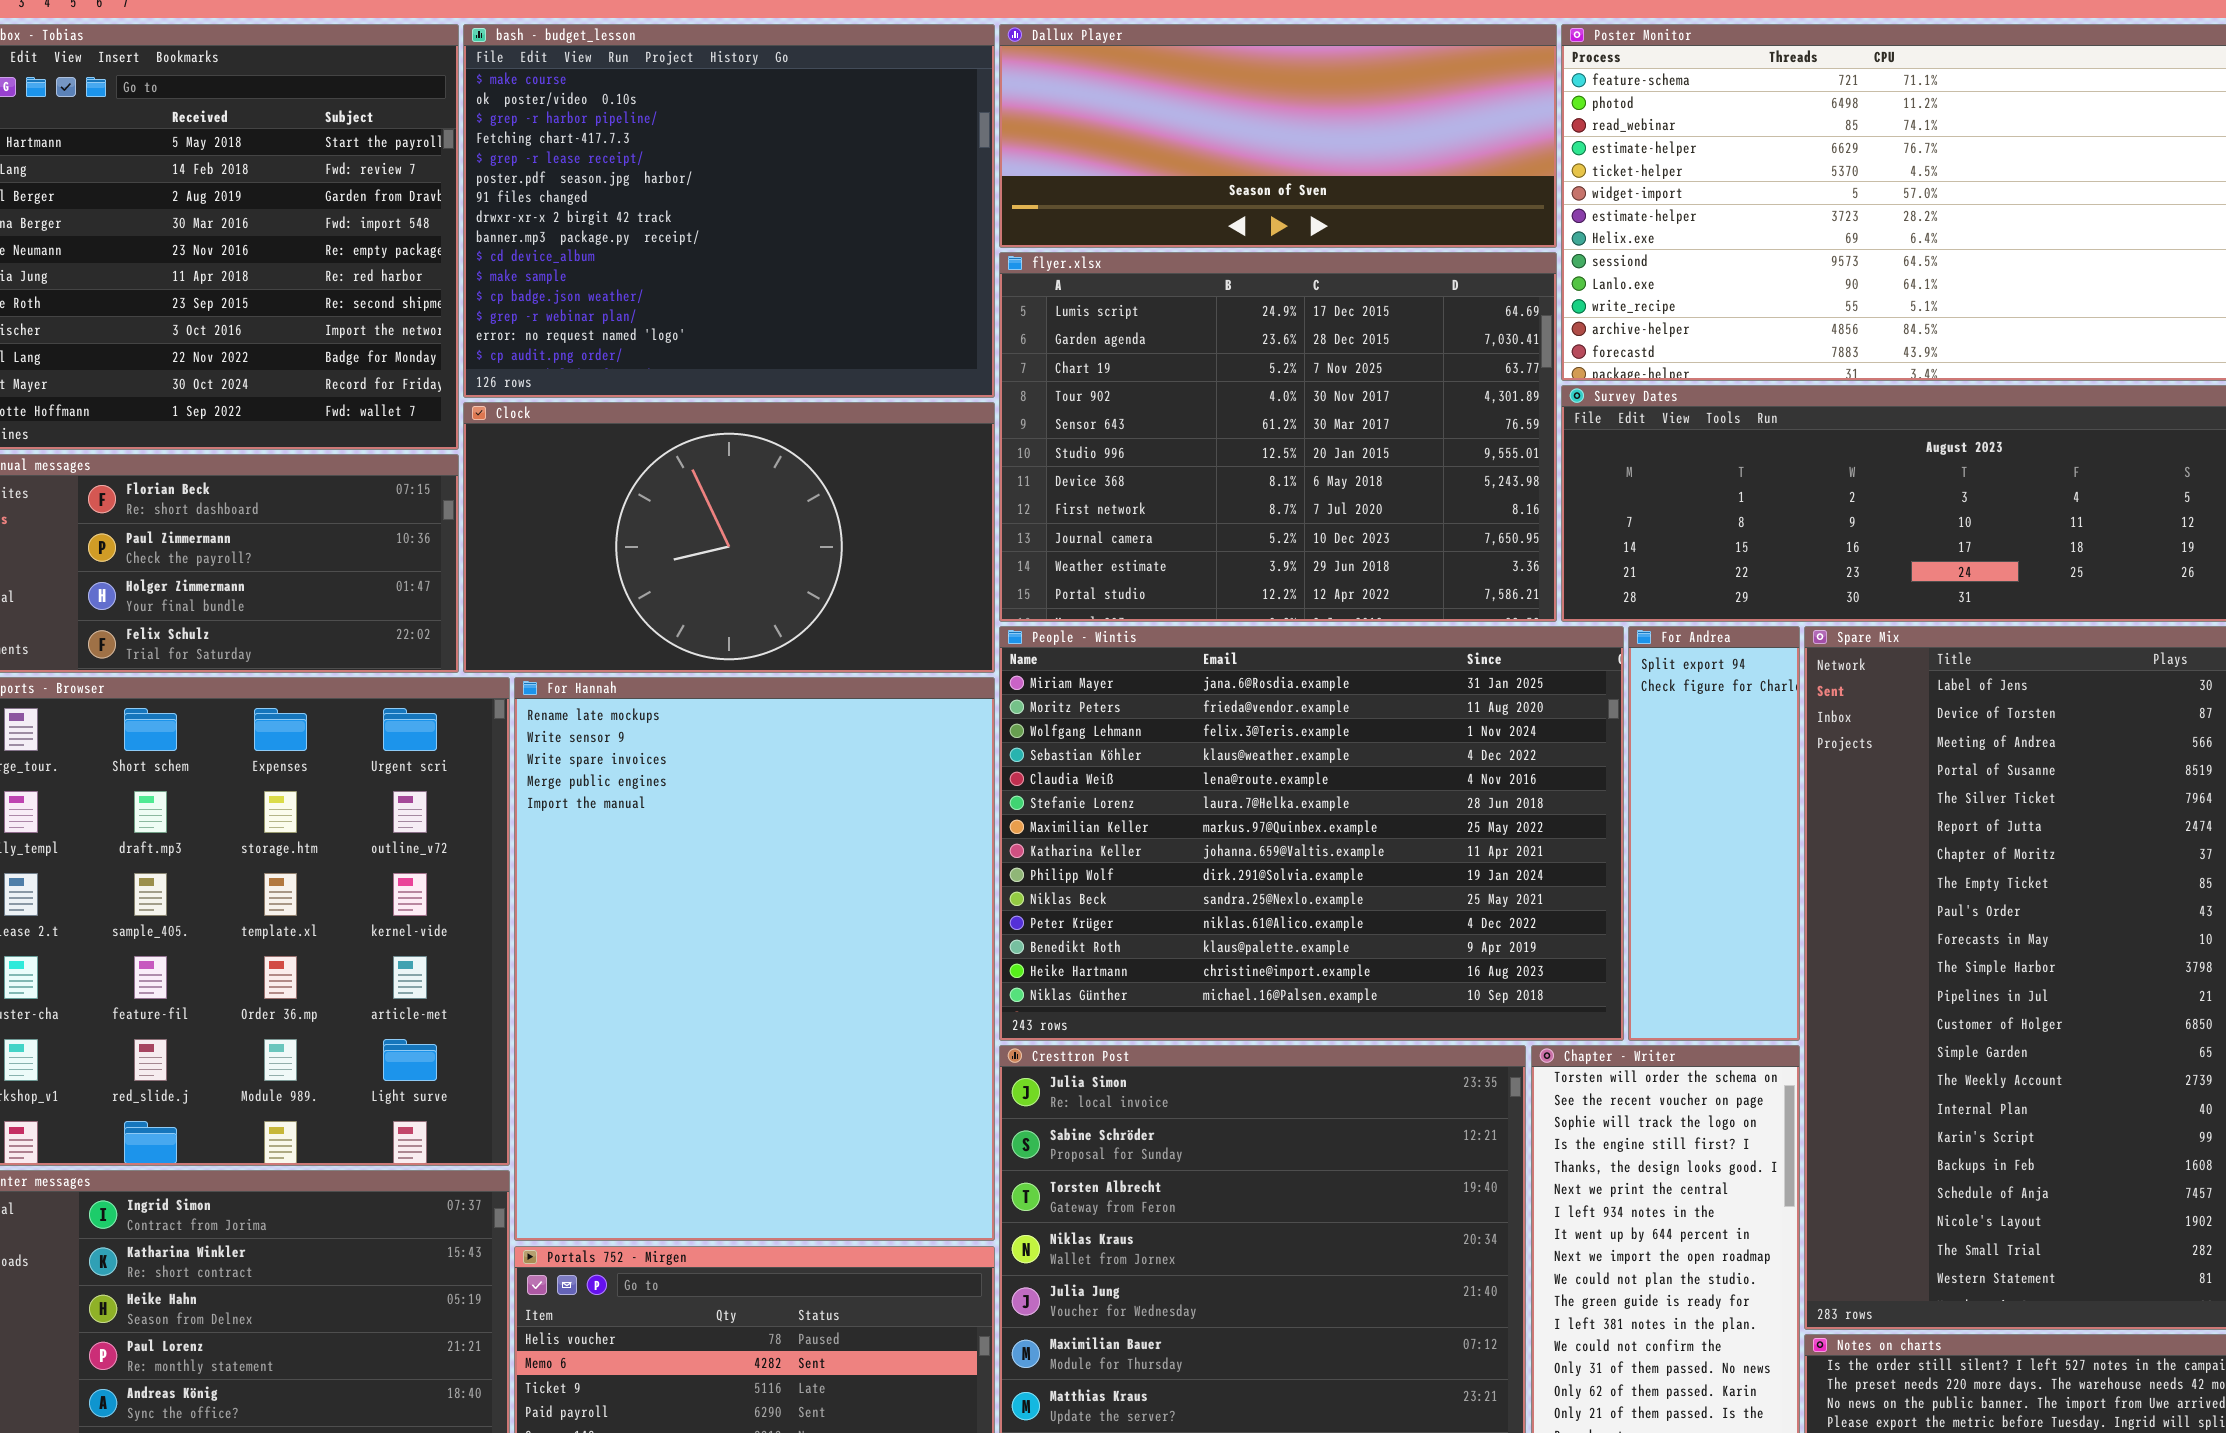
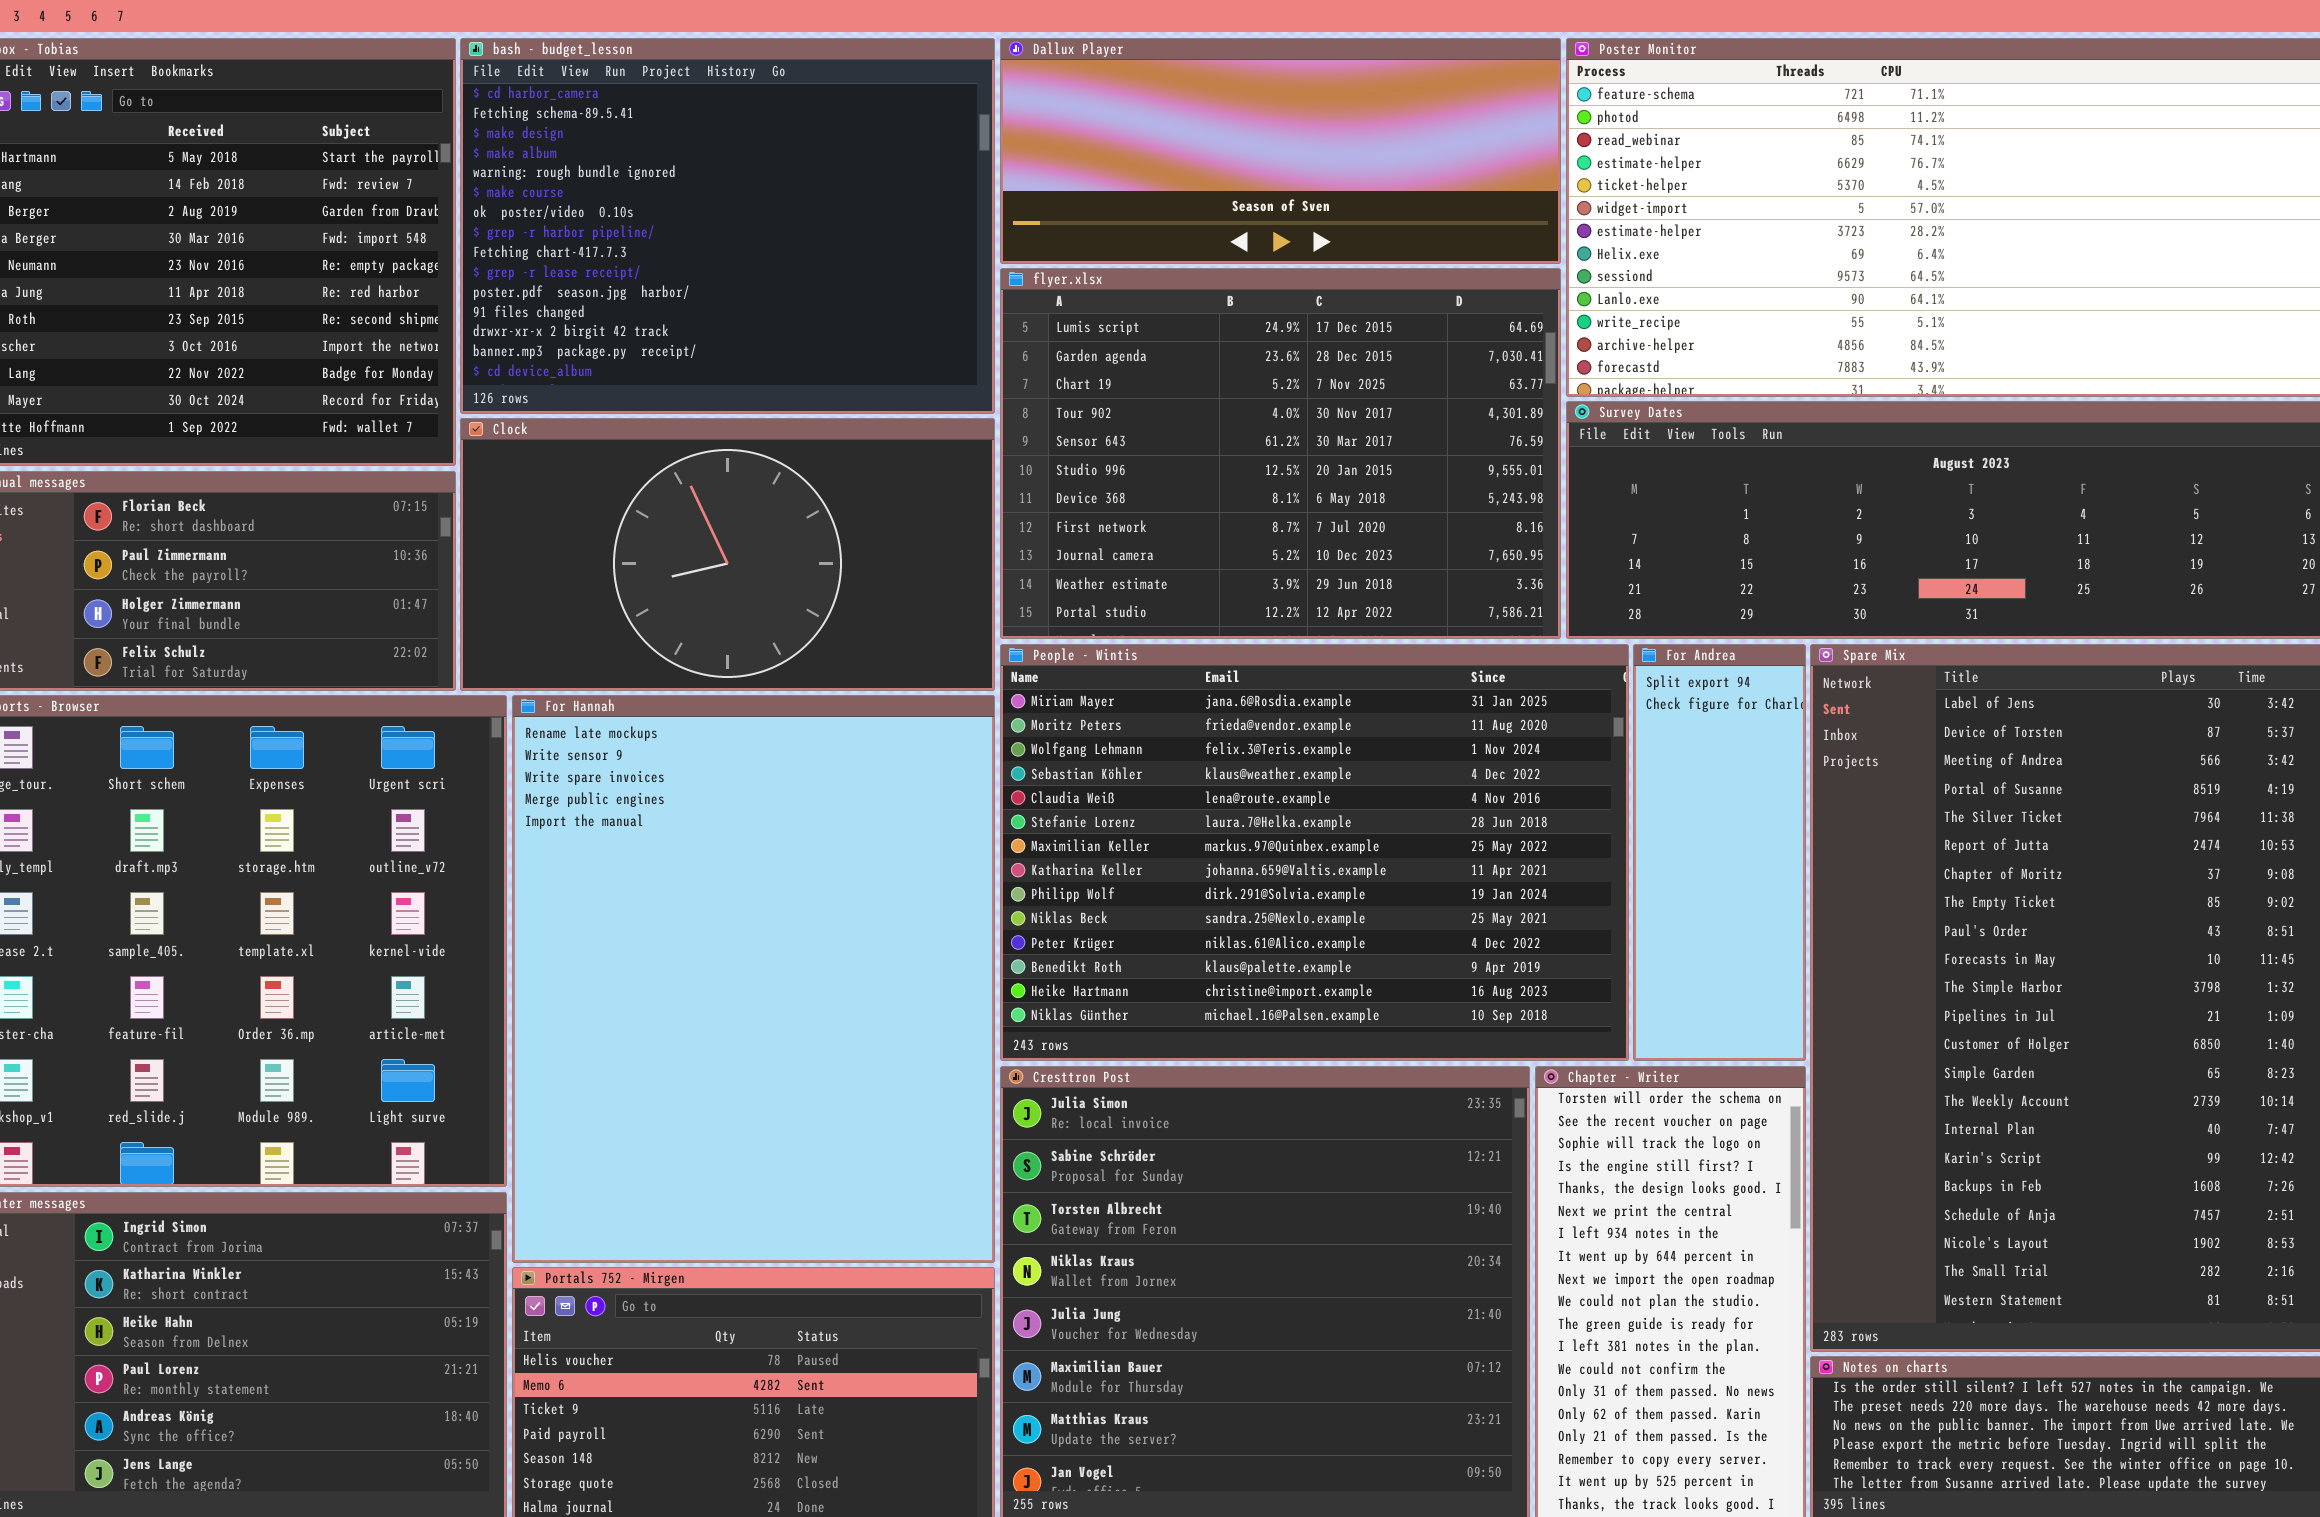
bash - budget_lesson: [463,24,995,398] -> [460,38,995,414], scrolled up 5 rows

